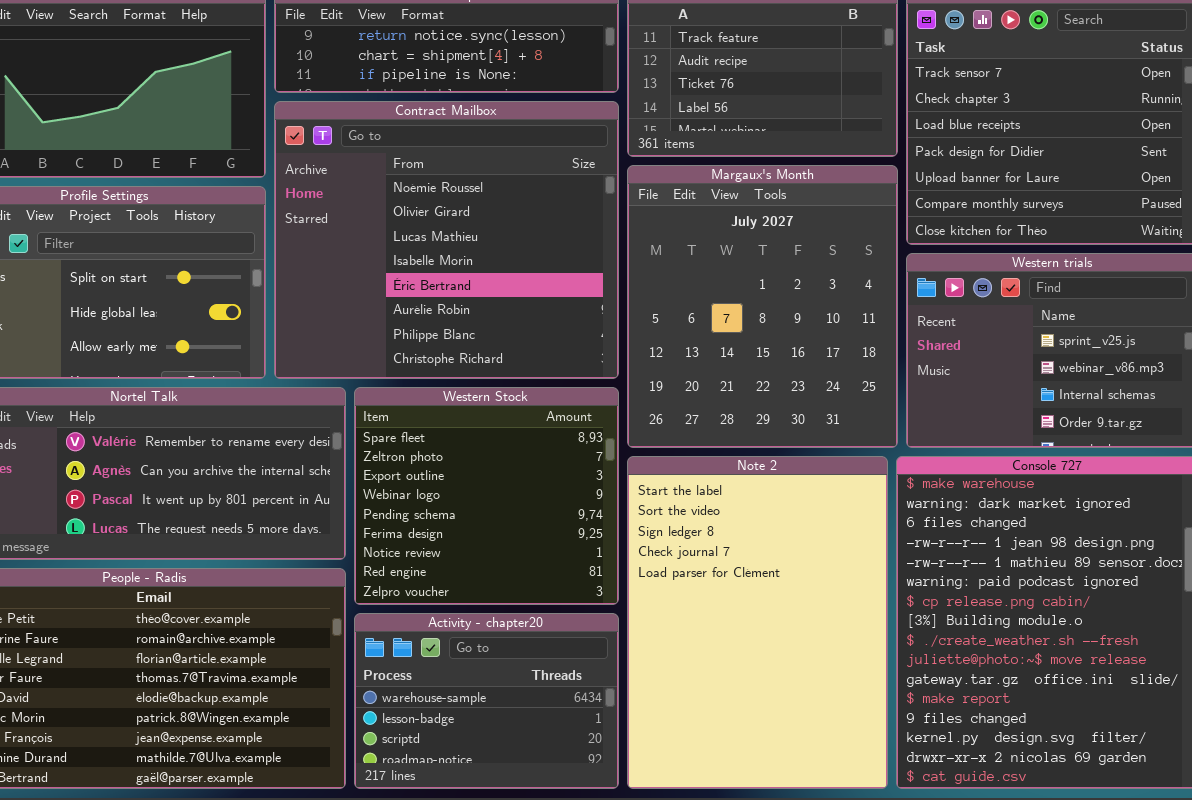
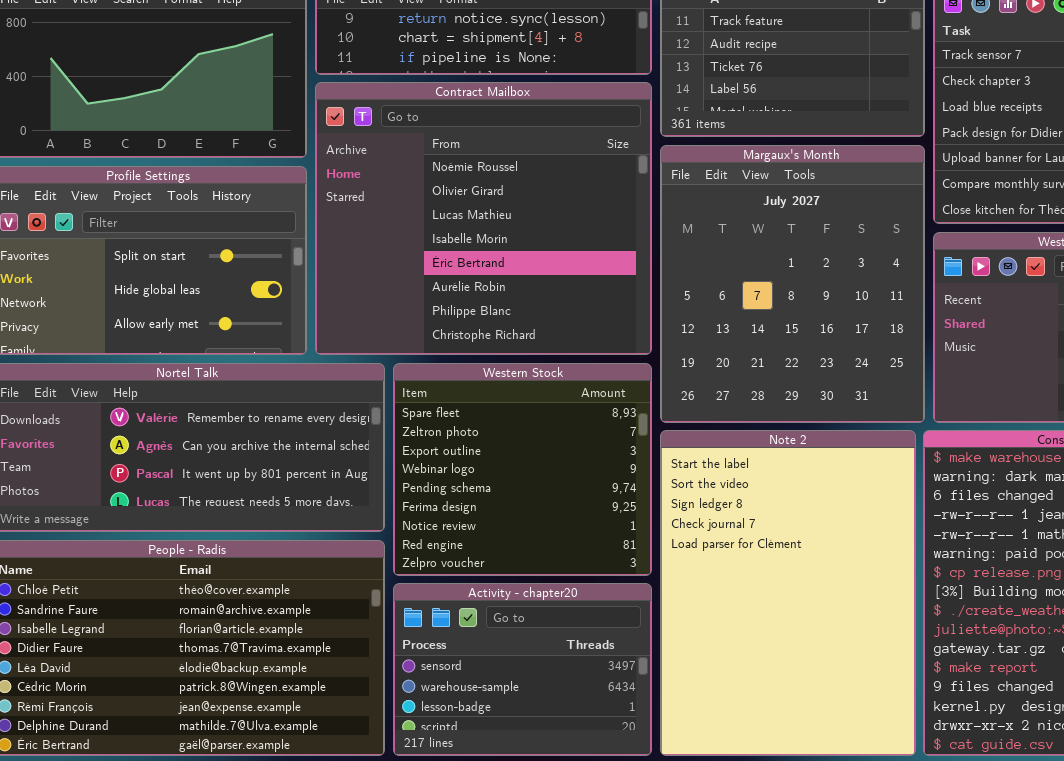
Activity - chapter20: [354,613,619,789] -> [393,583,652,756], scrolled up 1 row

